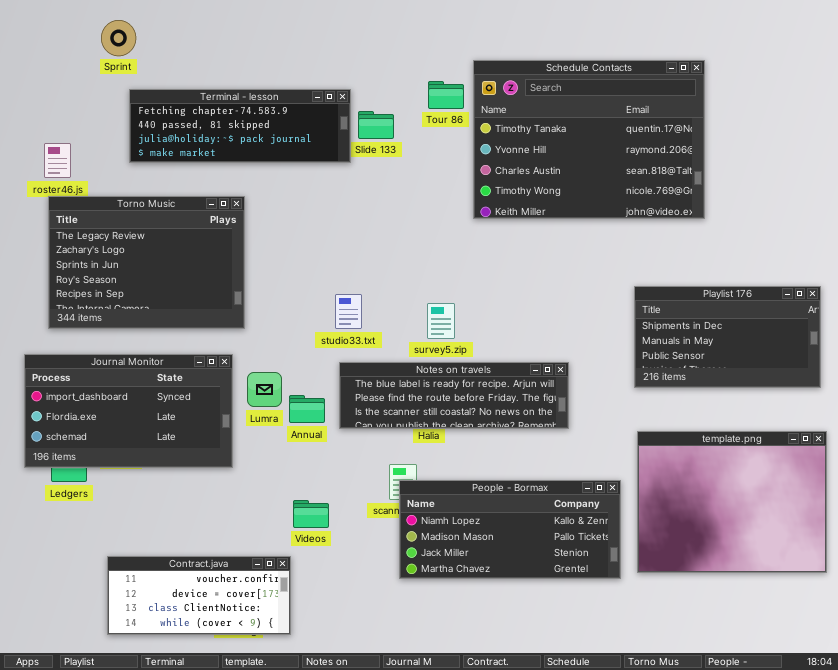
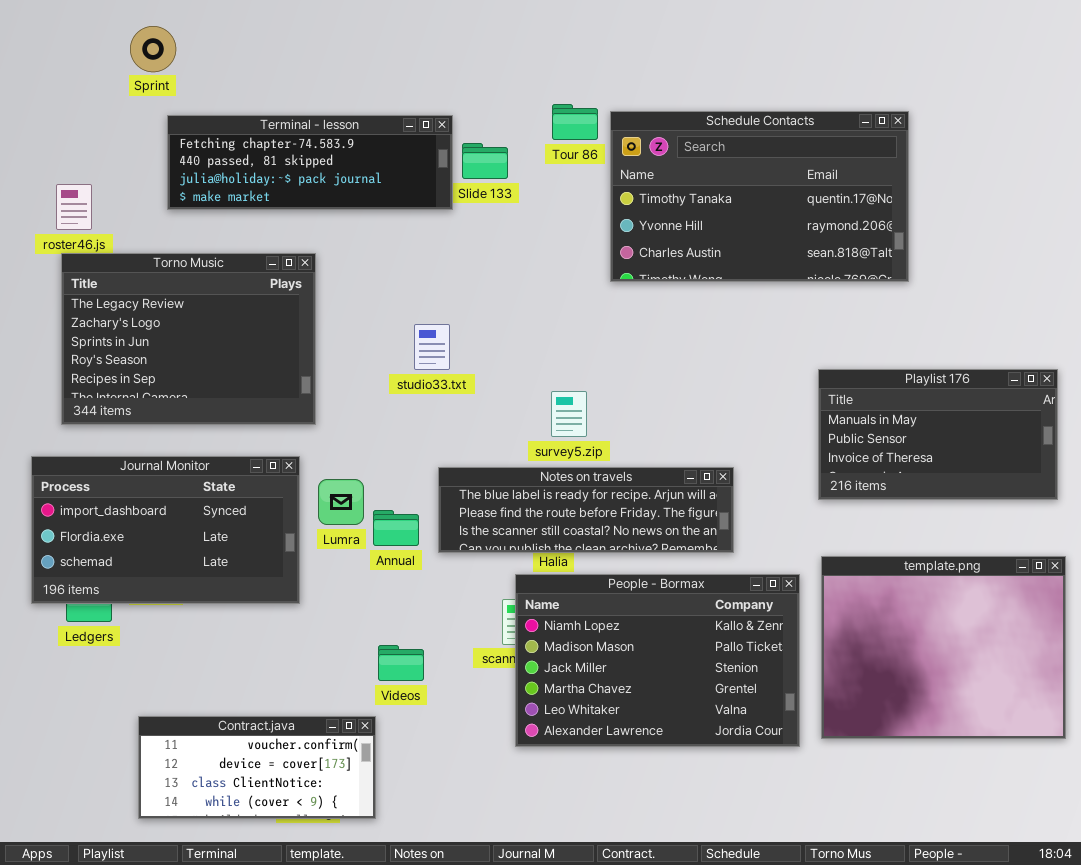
Schedule Contacts: [473,60,705,219] -> [610,111,909,282], resized
Playlist 176: [634,286,821,388] -> [818,369,1058,500], scrolled down 1 row
studio33.txt: [335,294,362,329] -> [414,324,450,370], moved
People - Bormax: [399,480,621,579] -> [515,574,800,747], resized

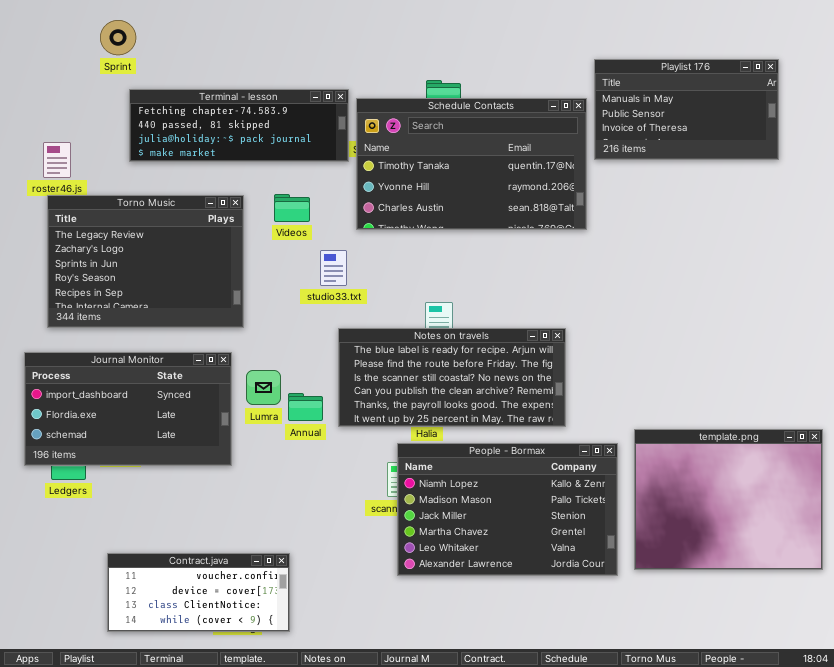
Schedule Contacts: [610,111,909,282] -> [356,98,587,230], moved
Playlist 176: [818,369,1058,500] -> [594,59,779,160], moved
Notes on travels: [438,467,734,553] -> [338,328,566,427], resized
Videos: [378,645,424,681] -> [274,194,310,222], moved

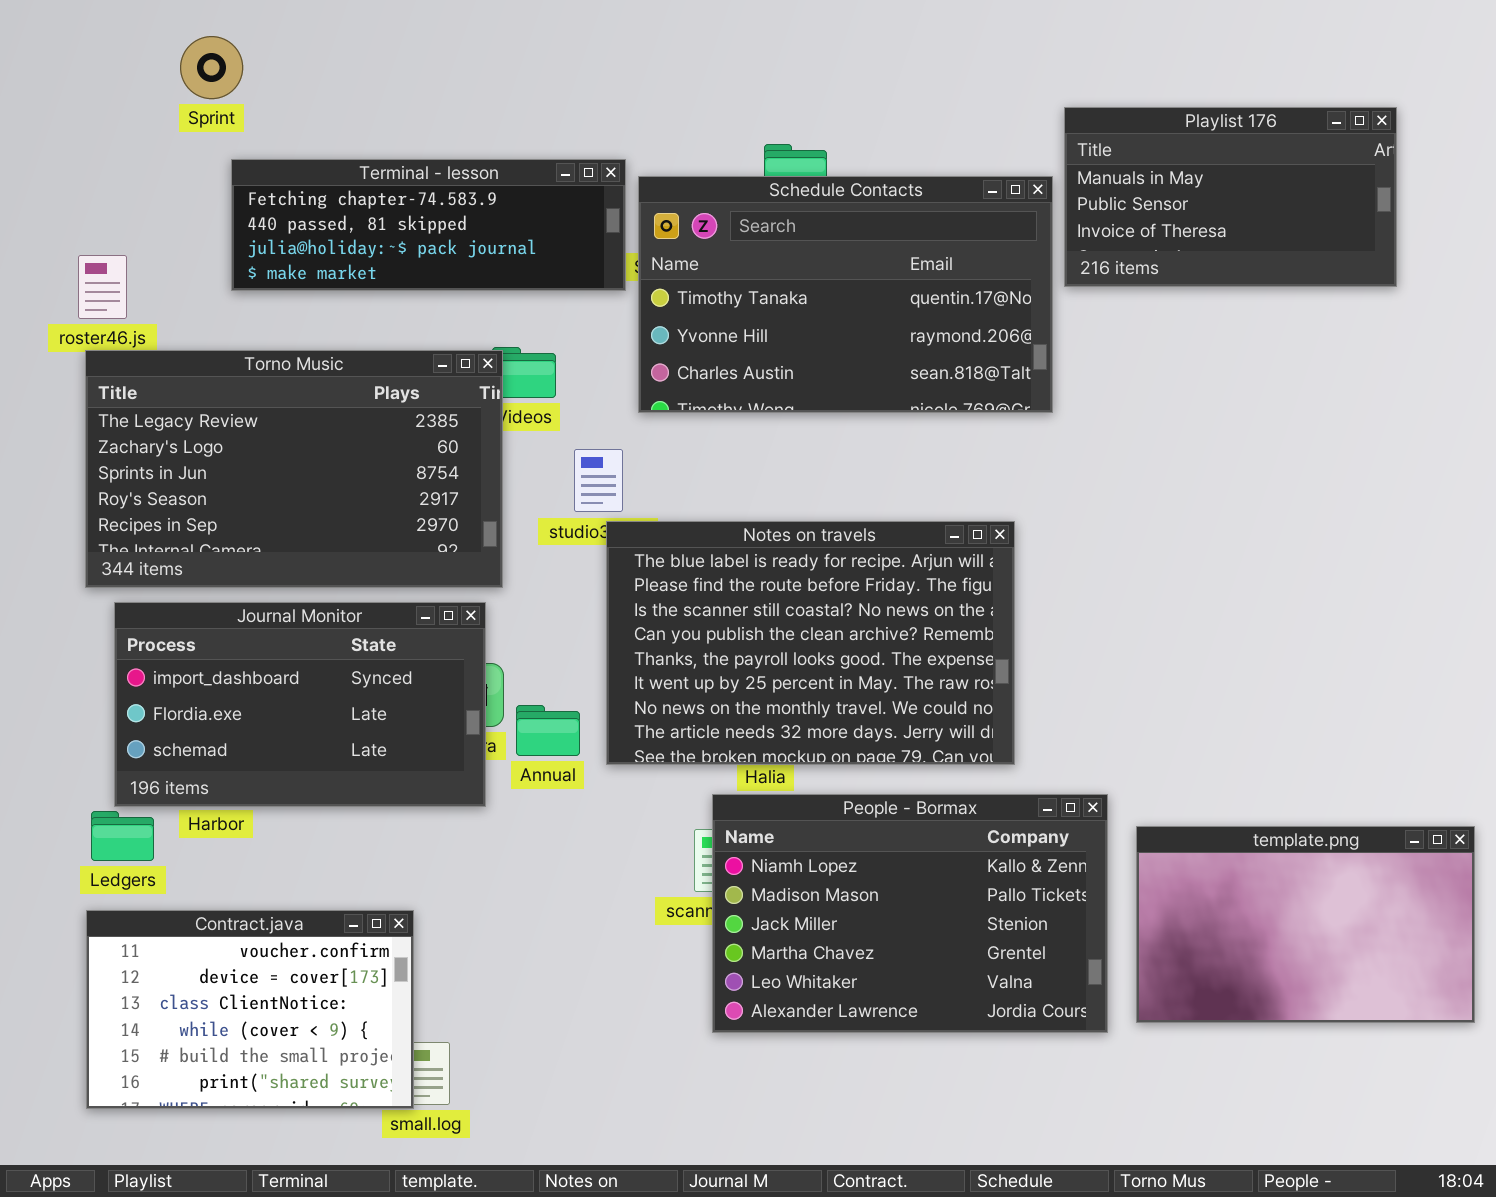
Torno Music: [47,195,244,328] -> [85,350,503,588], resized
Notes on travels: [338,328,566,427] -> [606,521,1015,765], resized
Journal Monitor: [24,352,232,466] -> [114,602,486,807], moved
template.png: [634,429,823,570] -> [1136,826,1475,1023], resized
Contract.java: [107,553,290,632] -> [86,910,414,1109], moved, resized

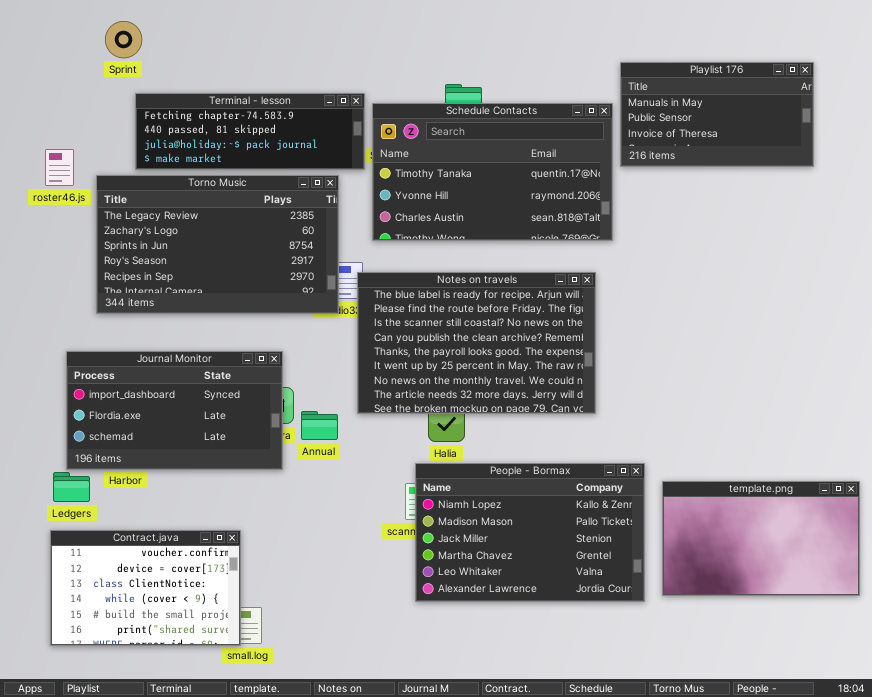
Torno Music: [85,350,503,588] -> [96,175,339,314], moved
Notes on travels: [606,521,1015,765] -> [357,272,596,414], moved

